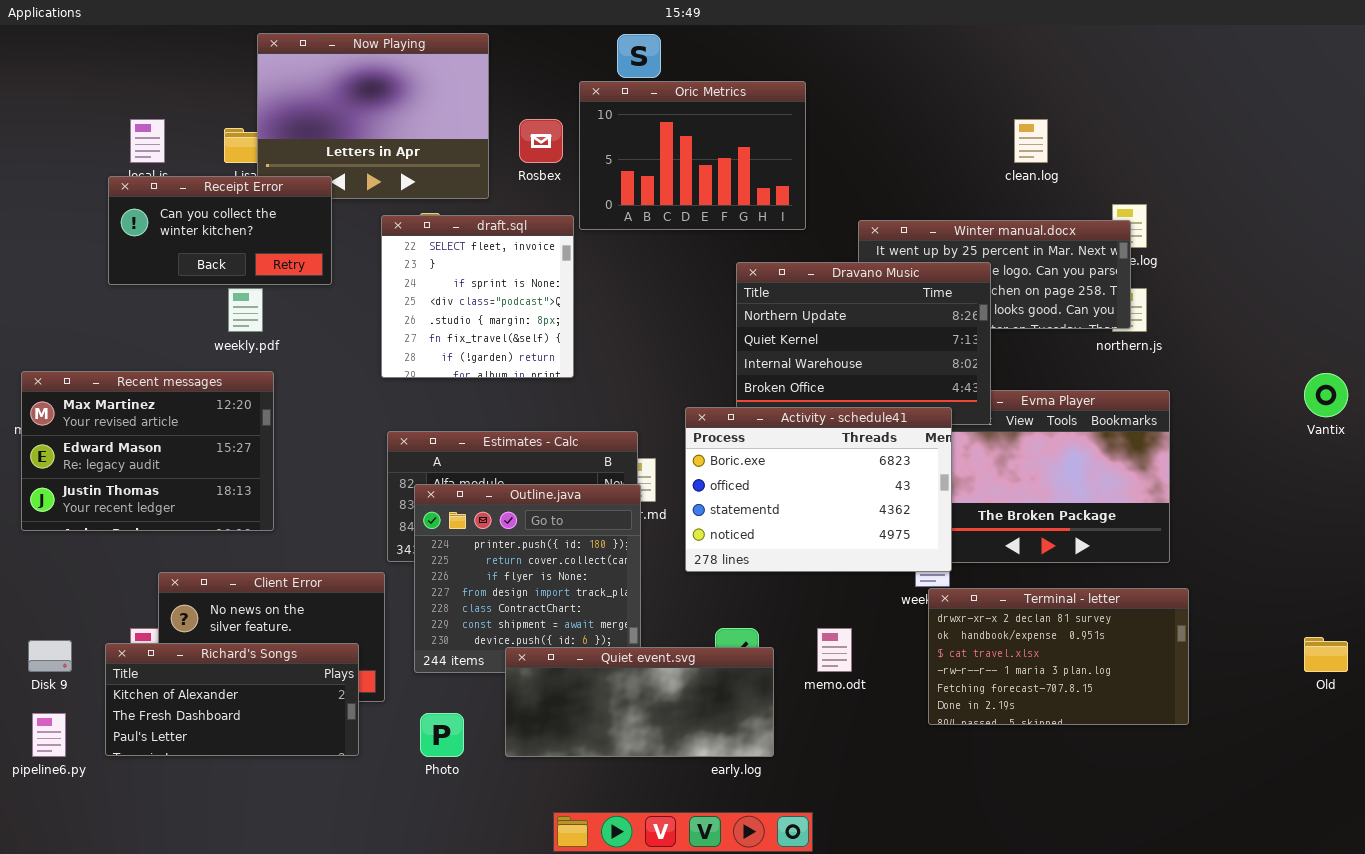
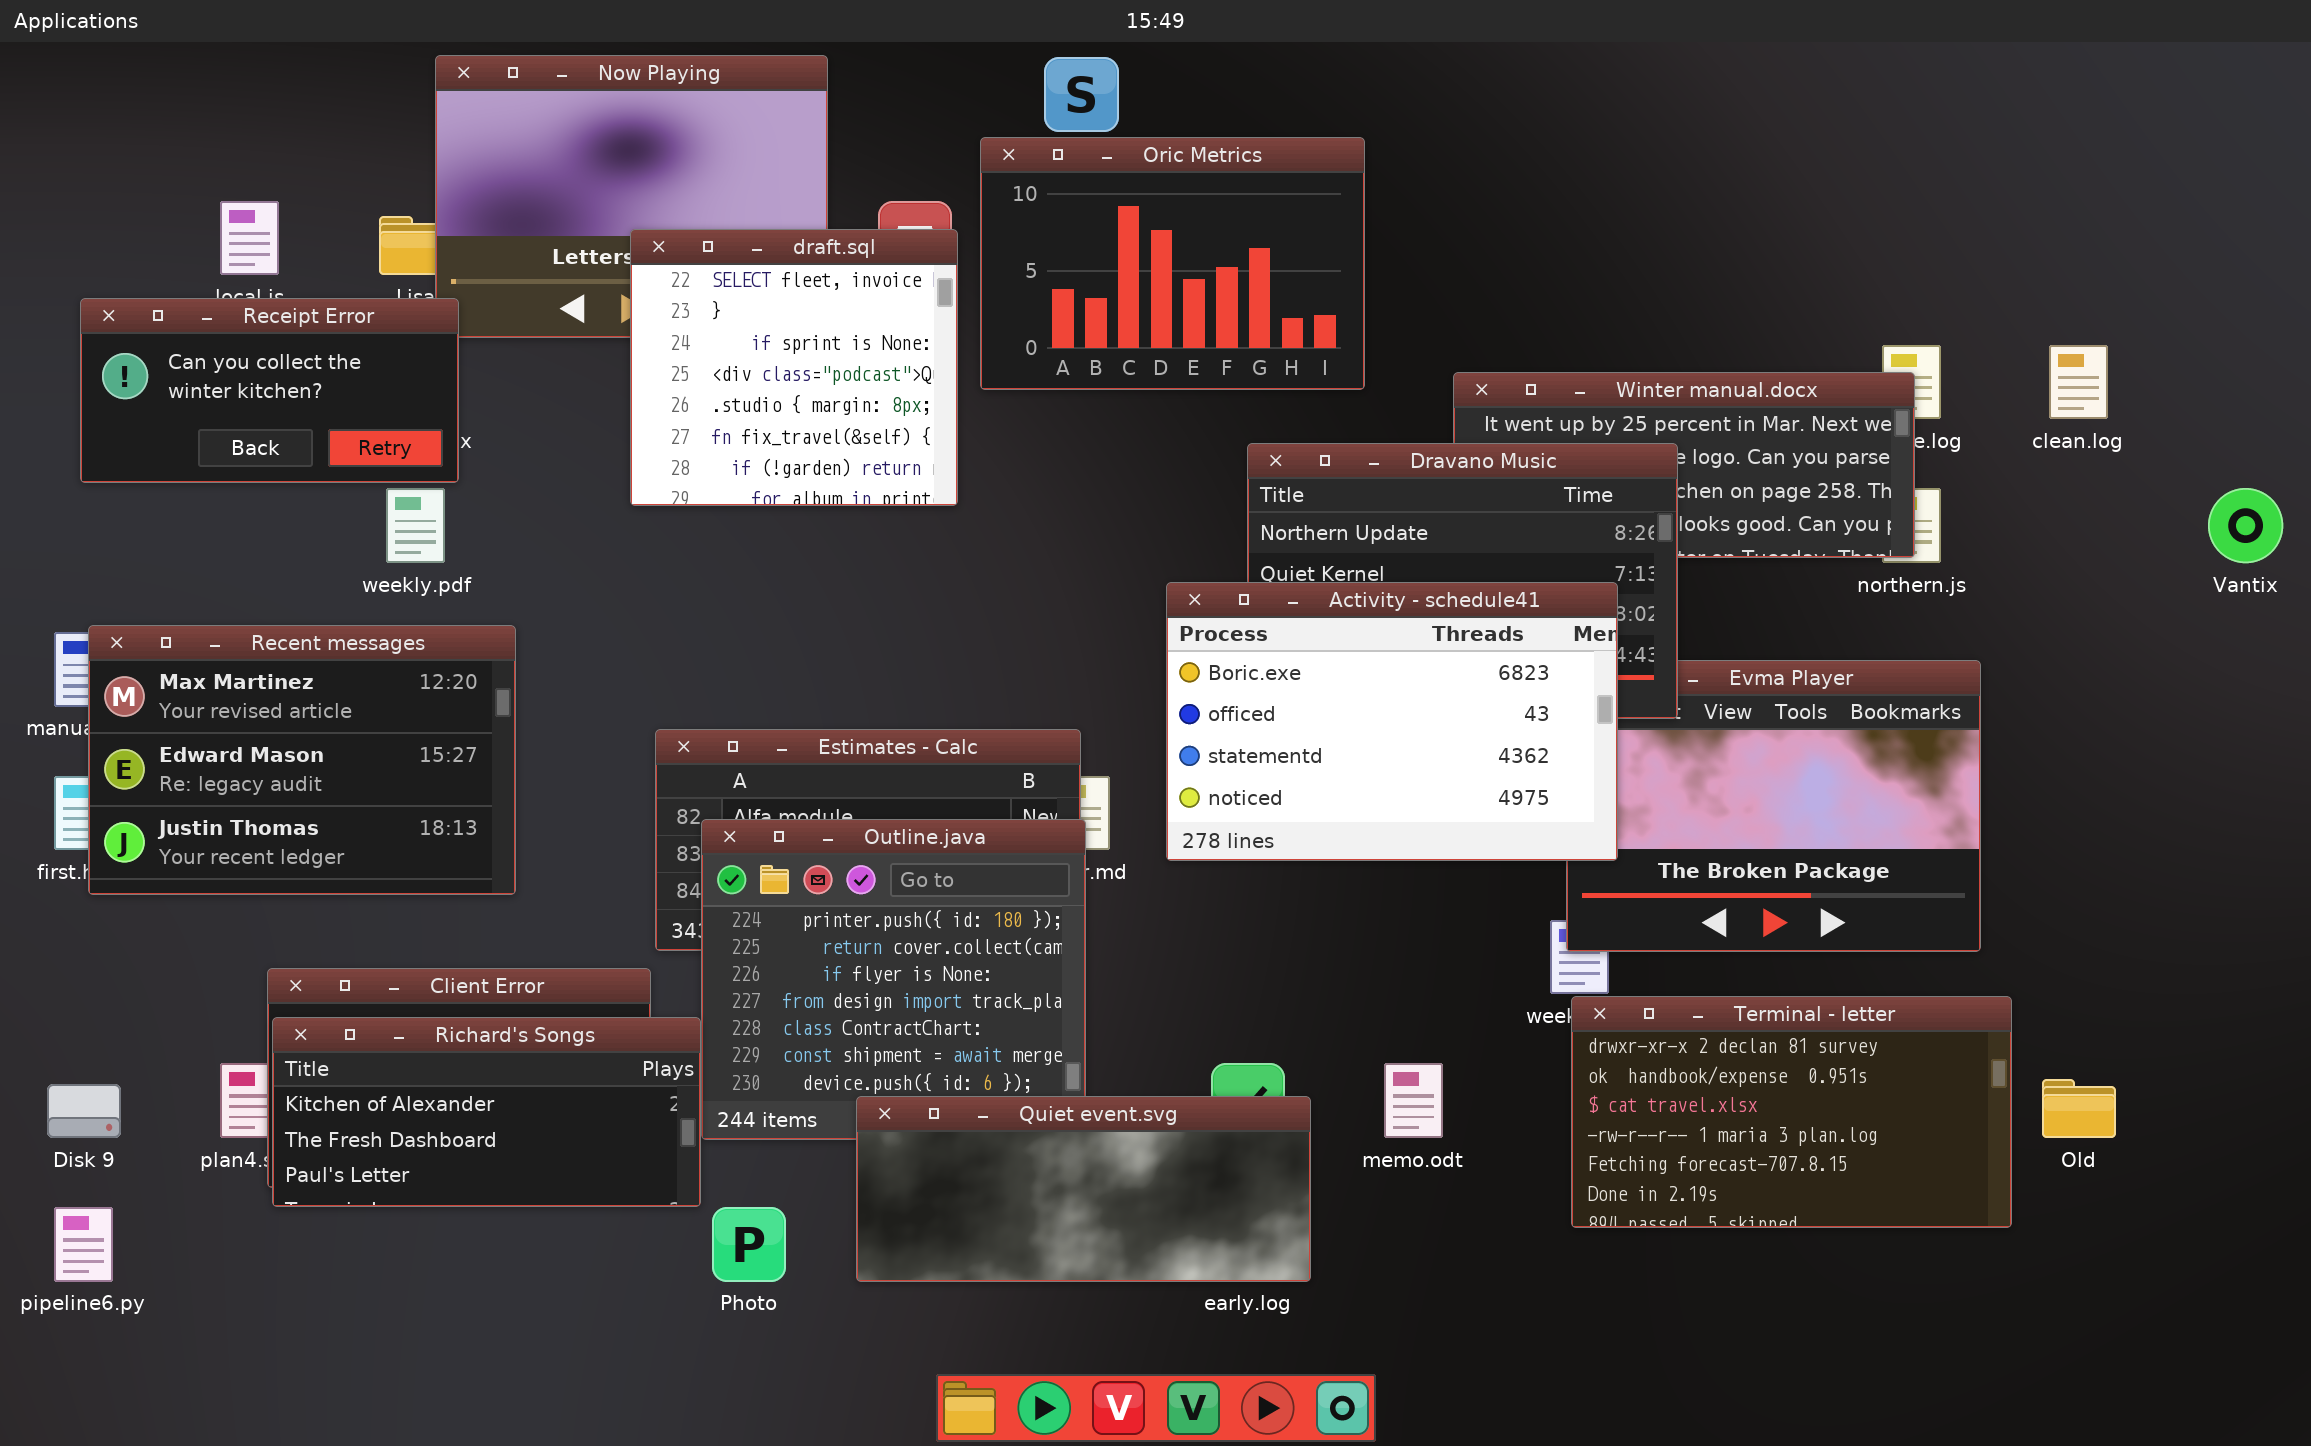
clean.log: [1014,119,1048,163] -> [2049,345,2108,419], moved
Receipt Error: [108,176,332,285] -> [80,298,459,483], moved
draft.sql: [381,215,574,378] -> [630,229,958,506], moved
Recent messages: [21,371,274,531] -> [88,625,516,895], moved
Vantix: [1304,373,1348,417] -> [2208,488,2283,563], moved
Activity - schedule41: [685,407,952,572] -> [1166,582,1618,861], moved
Old: [1304,637,1348,672] -> [2042,1079,2116,1138], moved
Richard's Songs: [105,643,359,756] -> [272,1017,701,1207], moved

